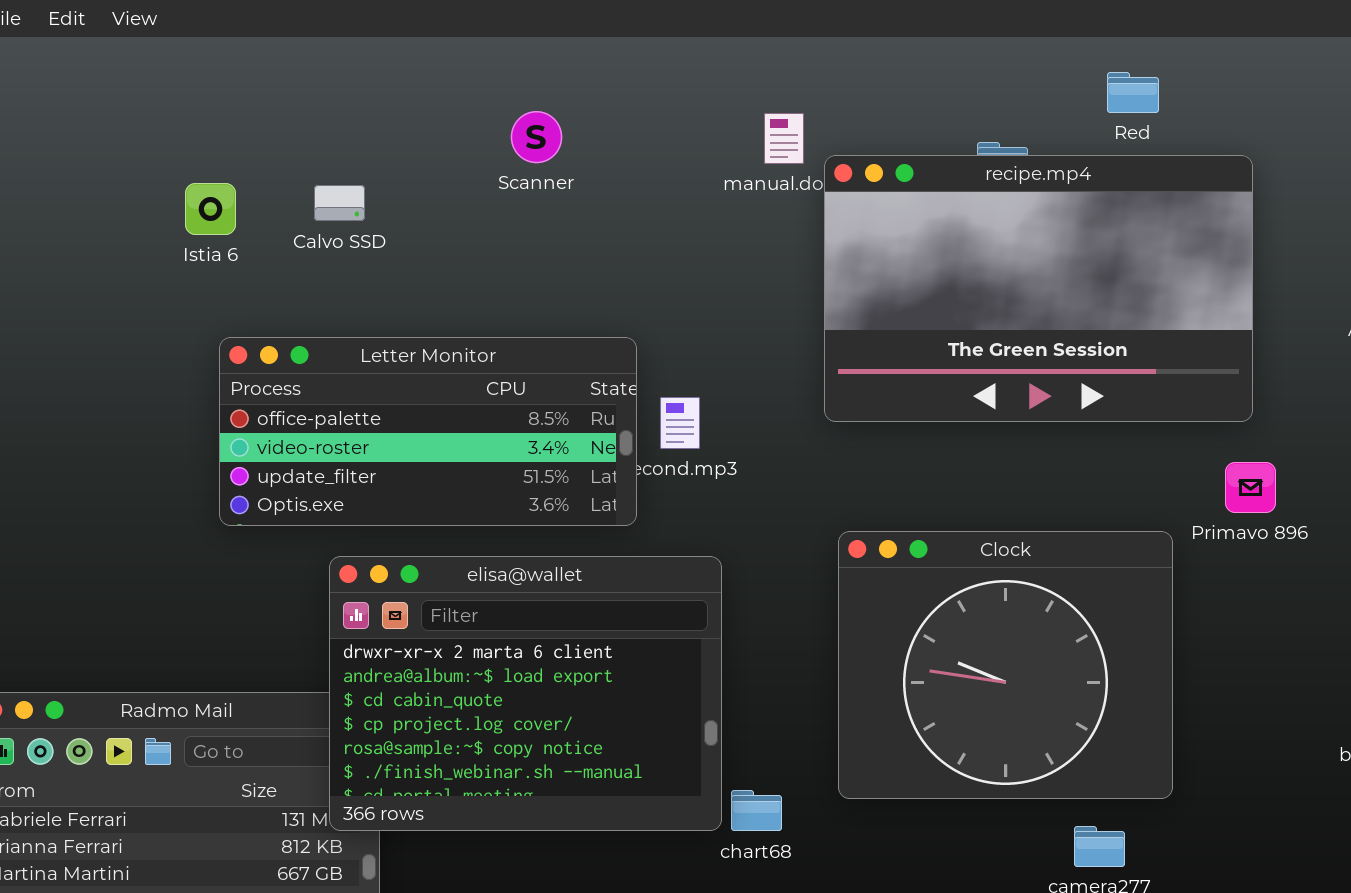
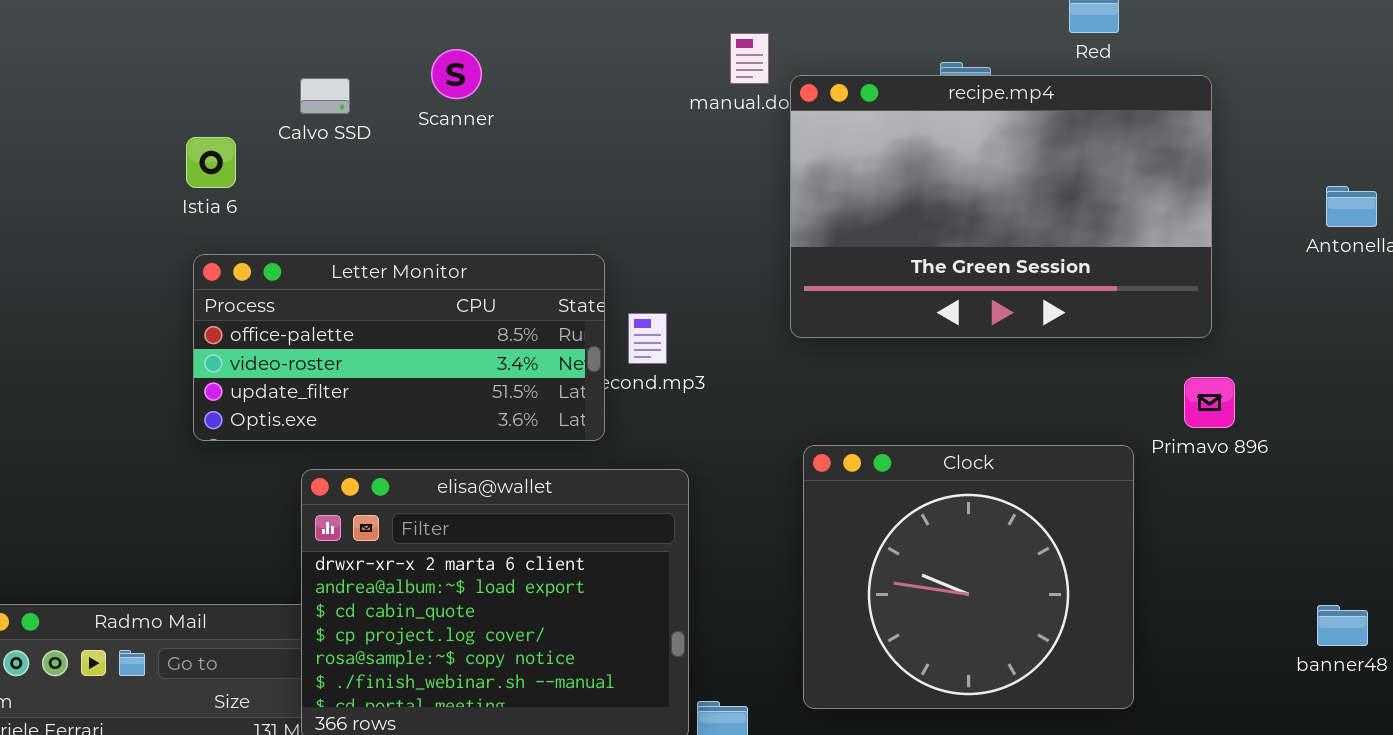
Scanner: [511,111,562,163] -> [431,49,482,99], moved
Istia 6: [185,183,236,235] -> [186,137,236,188], moved
Calvo SSD: [314,185,365,221] -> [300,78,350,114], moved

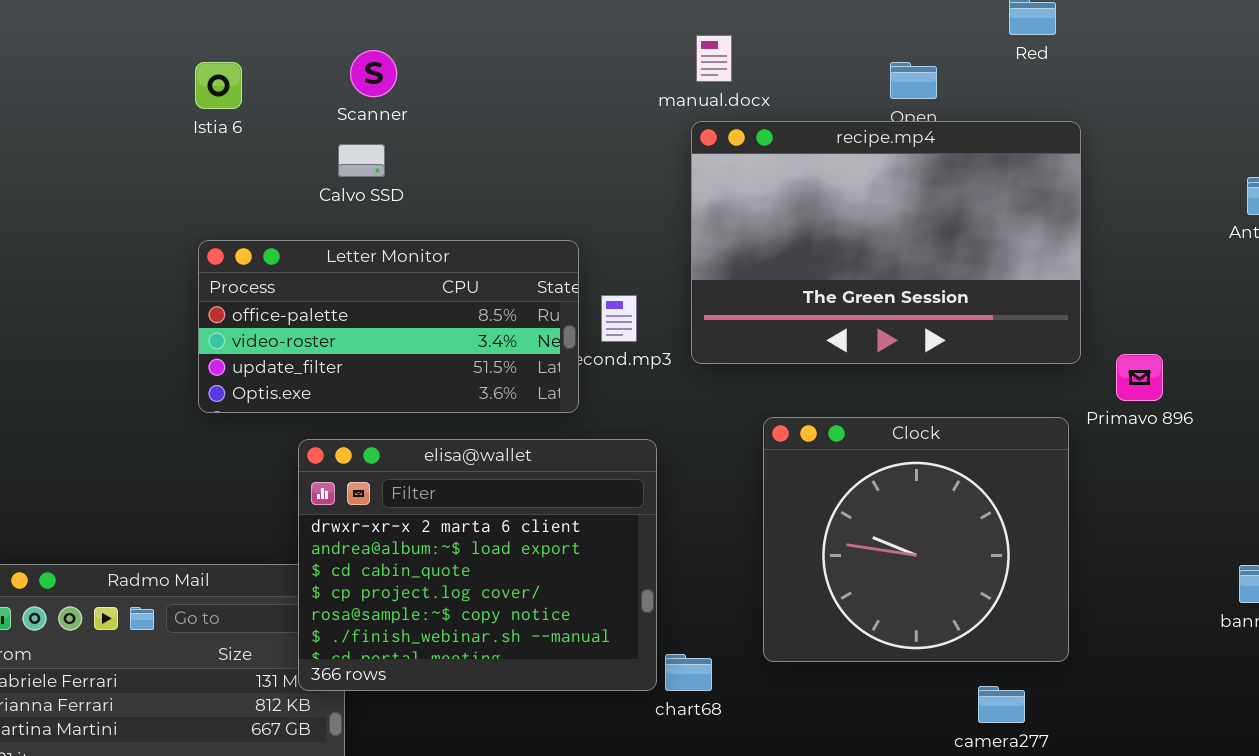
Scanner: [431,49,482,99] -> [350,50,397,97], moved
recipe.mp4: [790,75,1212,338] -> [691,121,1081,364], moved
Calvo SSD: [300,78,350,114] -> [338,144,385,177], moved
Istia 6: [186,137,236,188] -> [195,62,242,109], moved

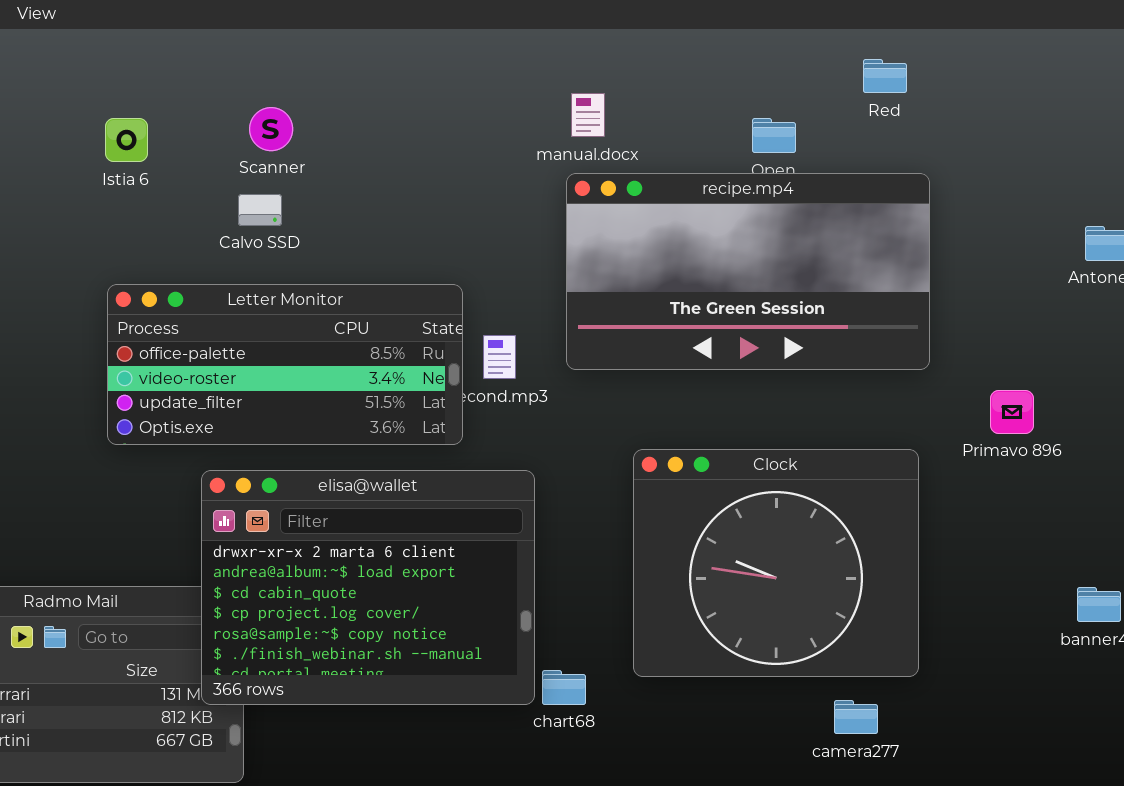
recipe.mp4: [691,121,1081,364] -> [566,173,930,370], resized
Primavo 896: [1116,354,1163,401] -> [990,390,1034,434], moved

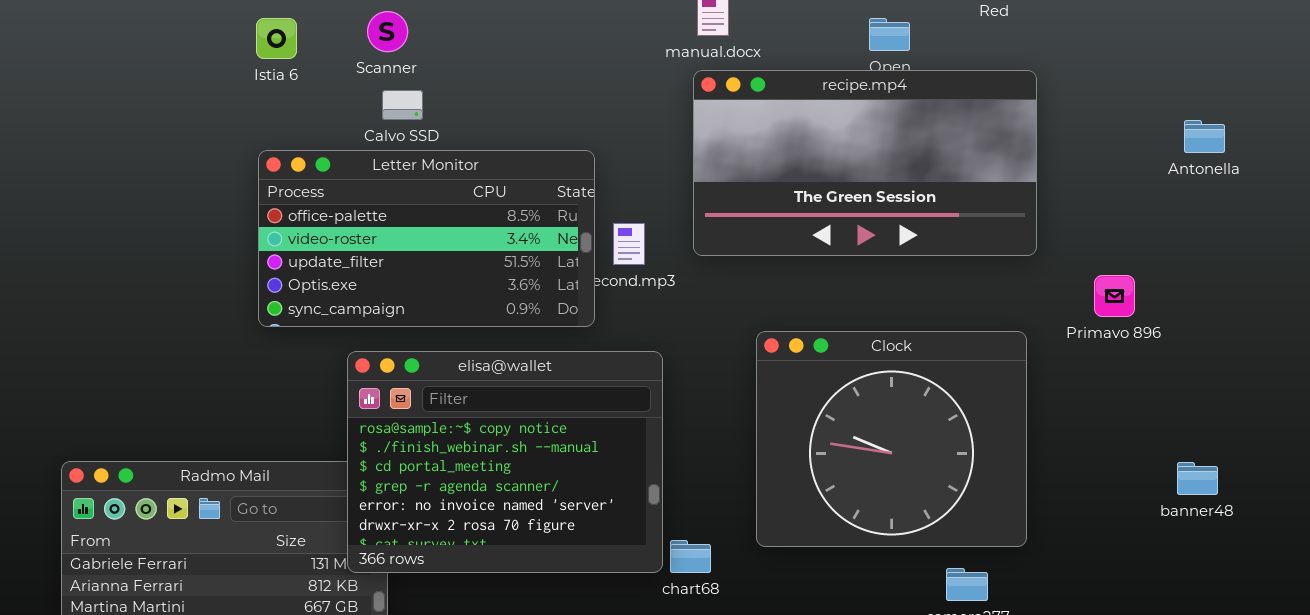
Scanner: [249,107,293,151] -> [367,11,408,52], moved
Letter Monitor: [107,284,463,445] -> [258,150,595,327], resized
elisa@wallet: [201,470,535,705] -> [347,351,663,573], scrolled down 4 rows

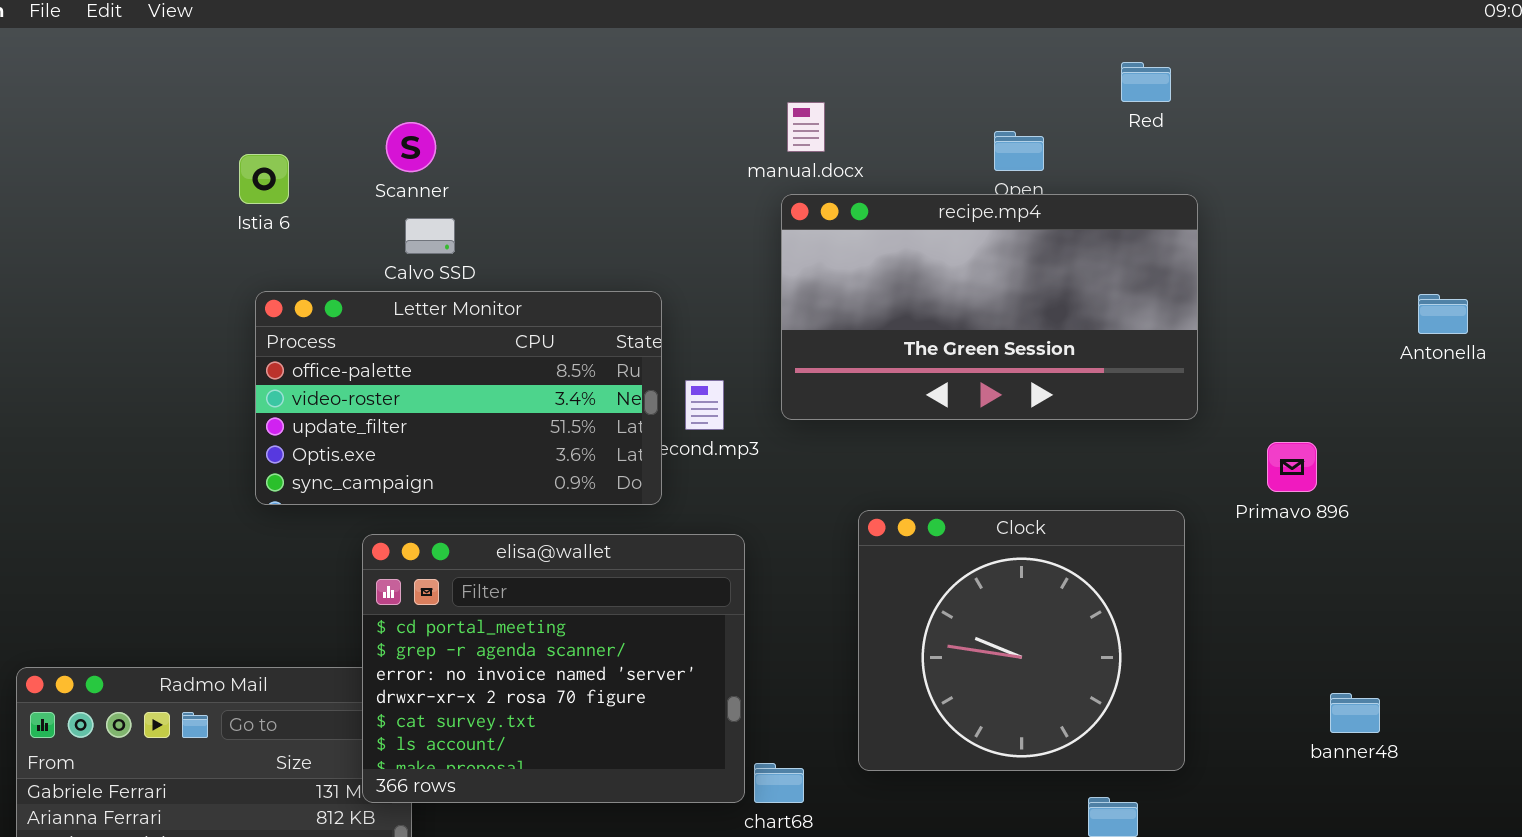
Istia 6: [256,18,297,59] -> [239,154,289,204], moved
Antonella: [1184,120,1225,153] -> [1418,294,1468,334], moved
elisa@wallet: [347,351,663,573] -> [362,534,745,803], scrolled down 2 rows
banner48: [1177,462,1218,495] -> [1330,693,1380,733], moved

